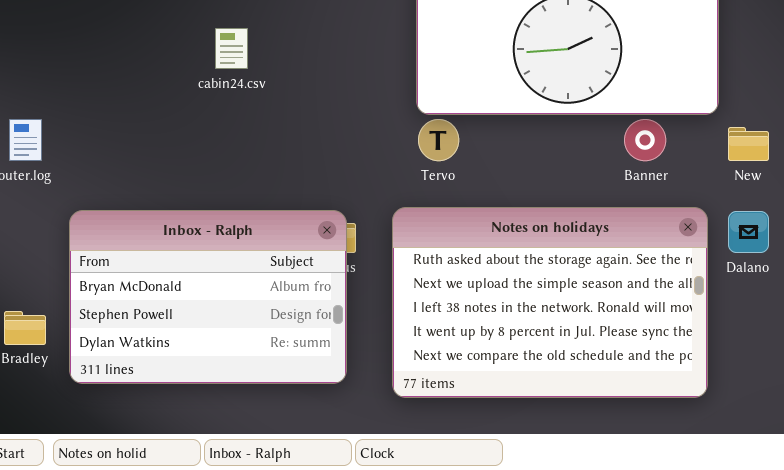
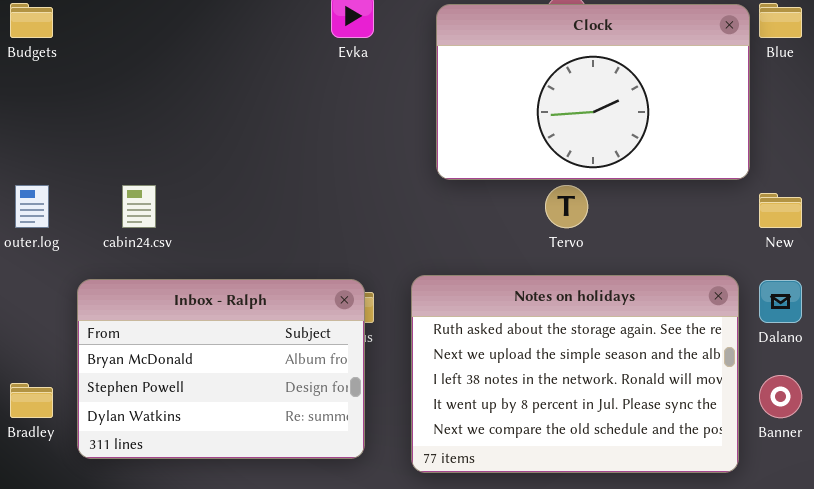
cabin24.csv: [215,28,248,69] -> [122,185,156,228], moved
Tervo: [418,119,459,161] -> [545,185,588,228], moved
Banner: [624,119,666,161] -> [759,375,802,418], moved

